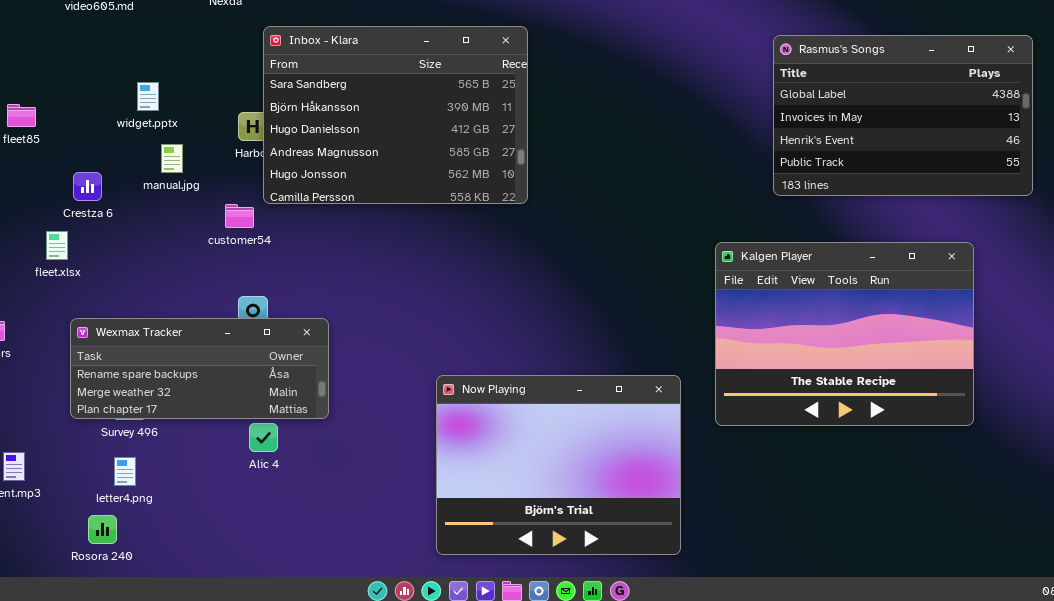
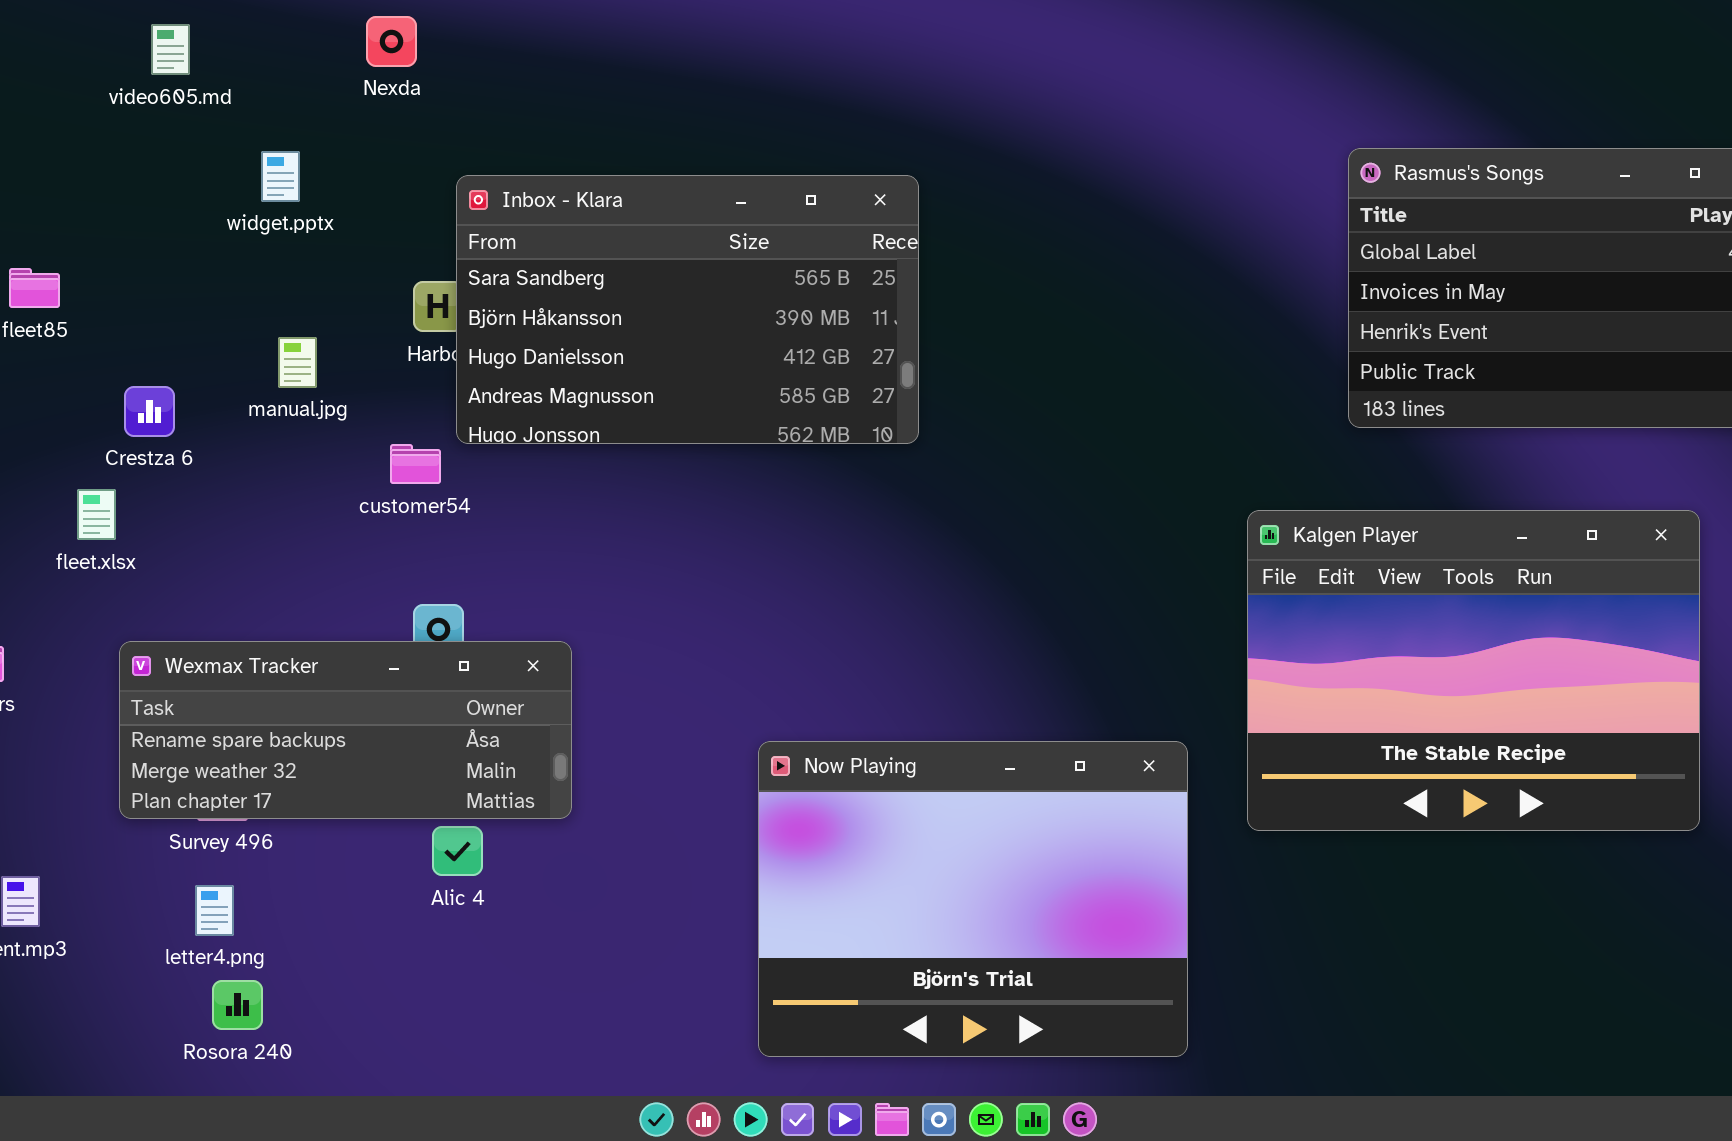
Inbox - Klara: [263,26,528,204] -> [456,175,919,444], resized
widget.pptx: [137,82,159,111] -> [261,151,300,202], moved
Rosora 240: [88,515,117,544] -> [212,980,263,1030], moved

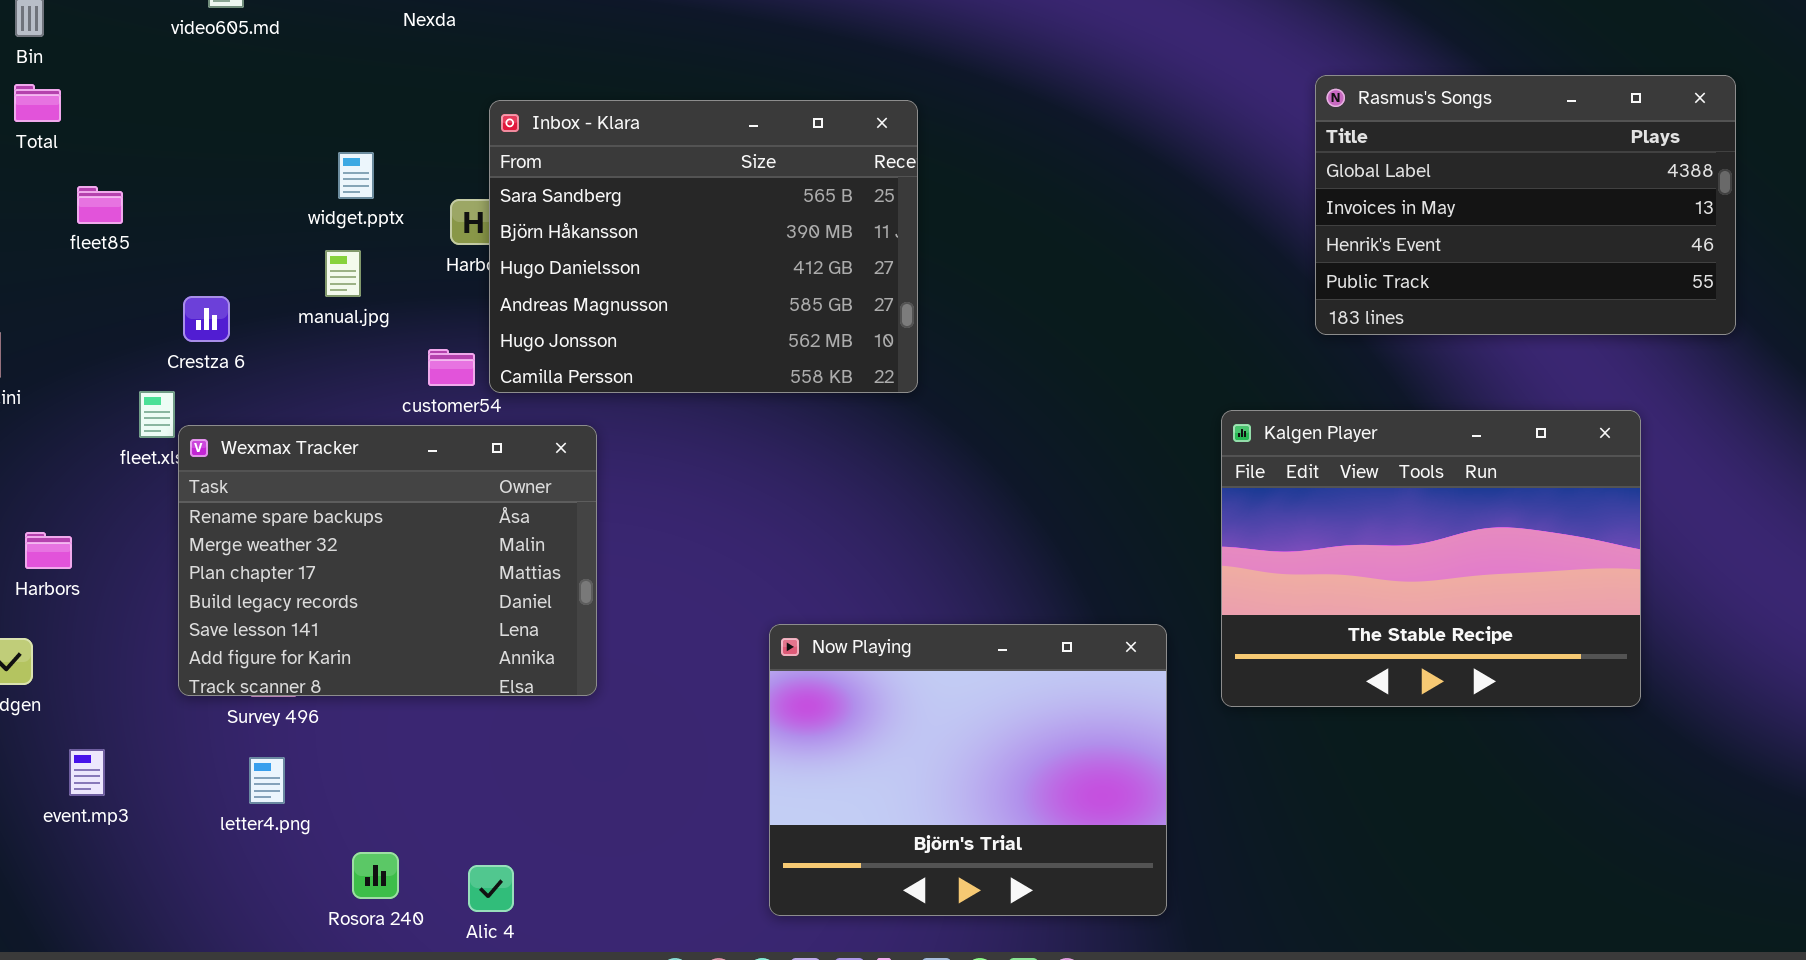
widget.pptx: [261,151,300,202] -> [338,152,374,199], moved
Inbox - Klara: [456,175,919,444] -> [489,100,918,393], resized
Wexmax Tracker: [119,641,572,819] -> [178,425,597,696], resized
Alic 4: [432,826,483,876] -> [468,865,514,912], moved
Rosora 240: [212,980,263,1030] -> [352,852,399,899], moved

